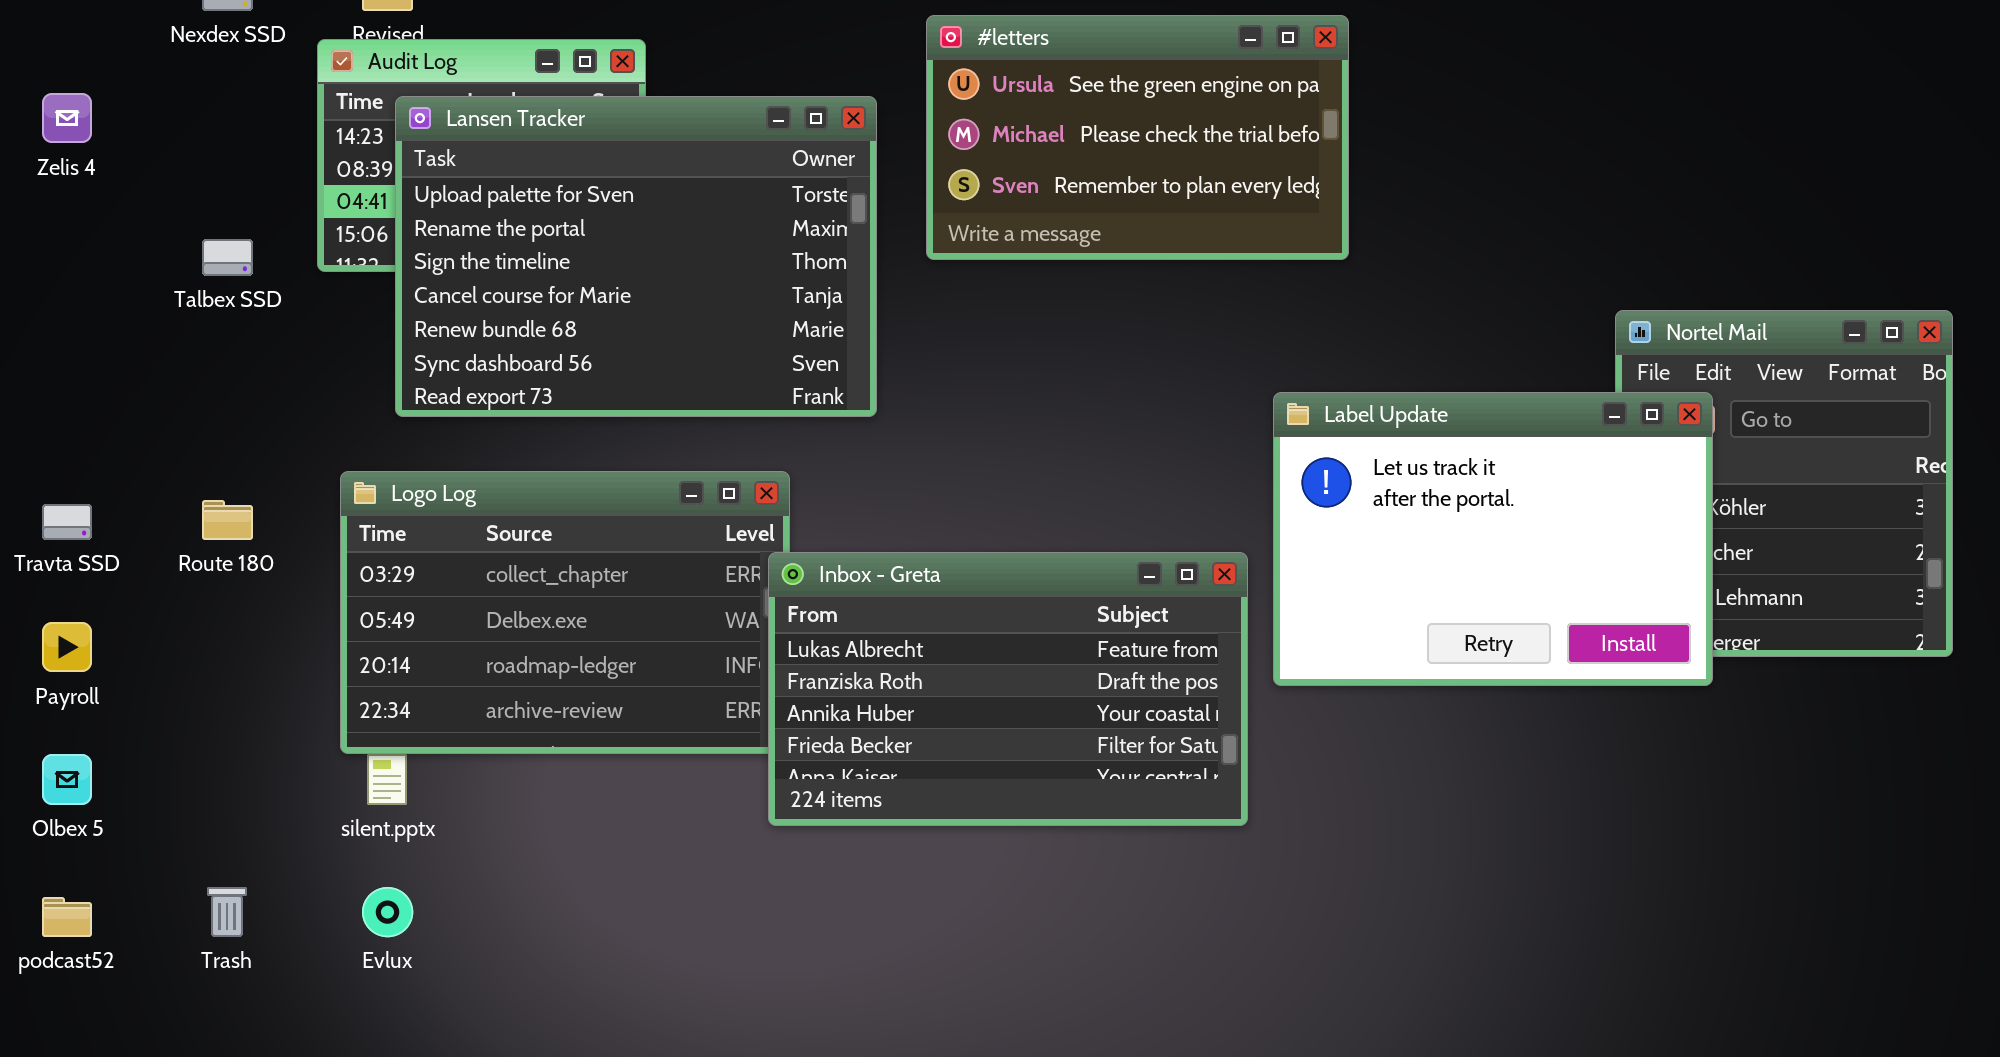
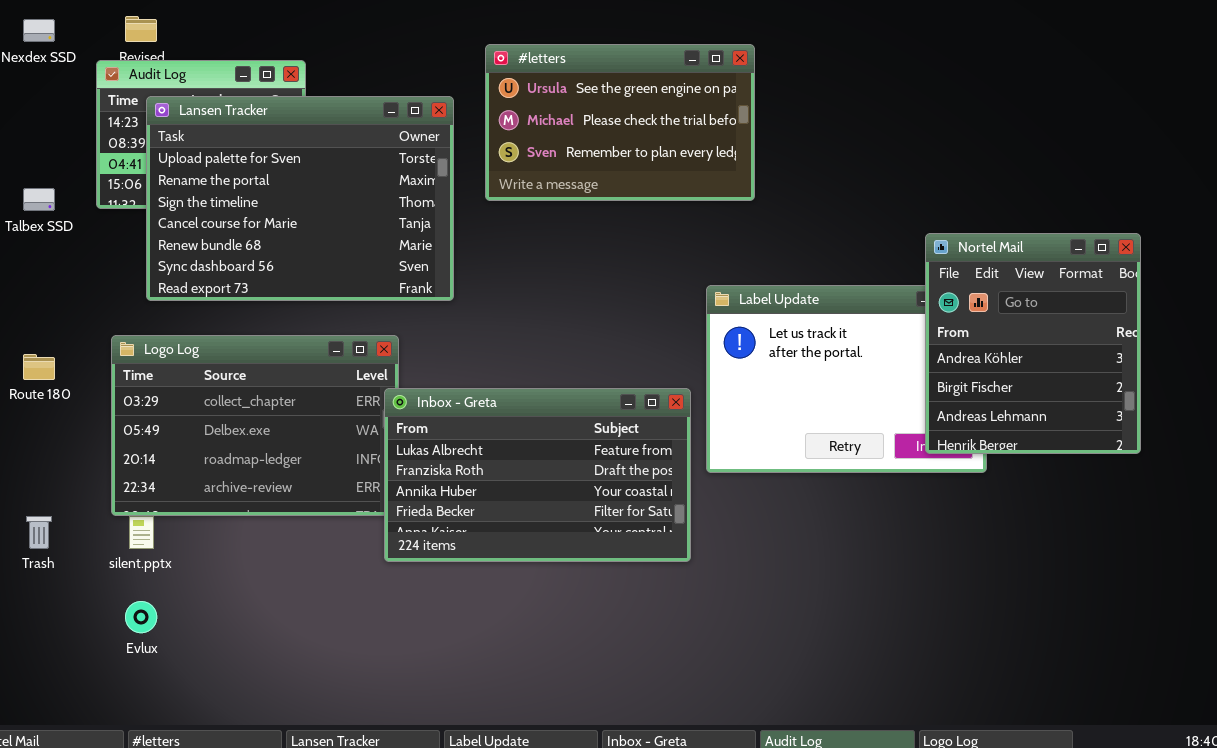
Nortel Mail: [1615,310,1953,657] -> [925,233,1141,454], raised
Trash: [207,887,247,937] -> [26,516,52,549], moved

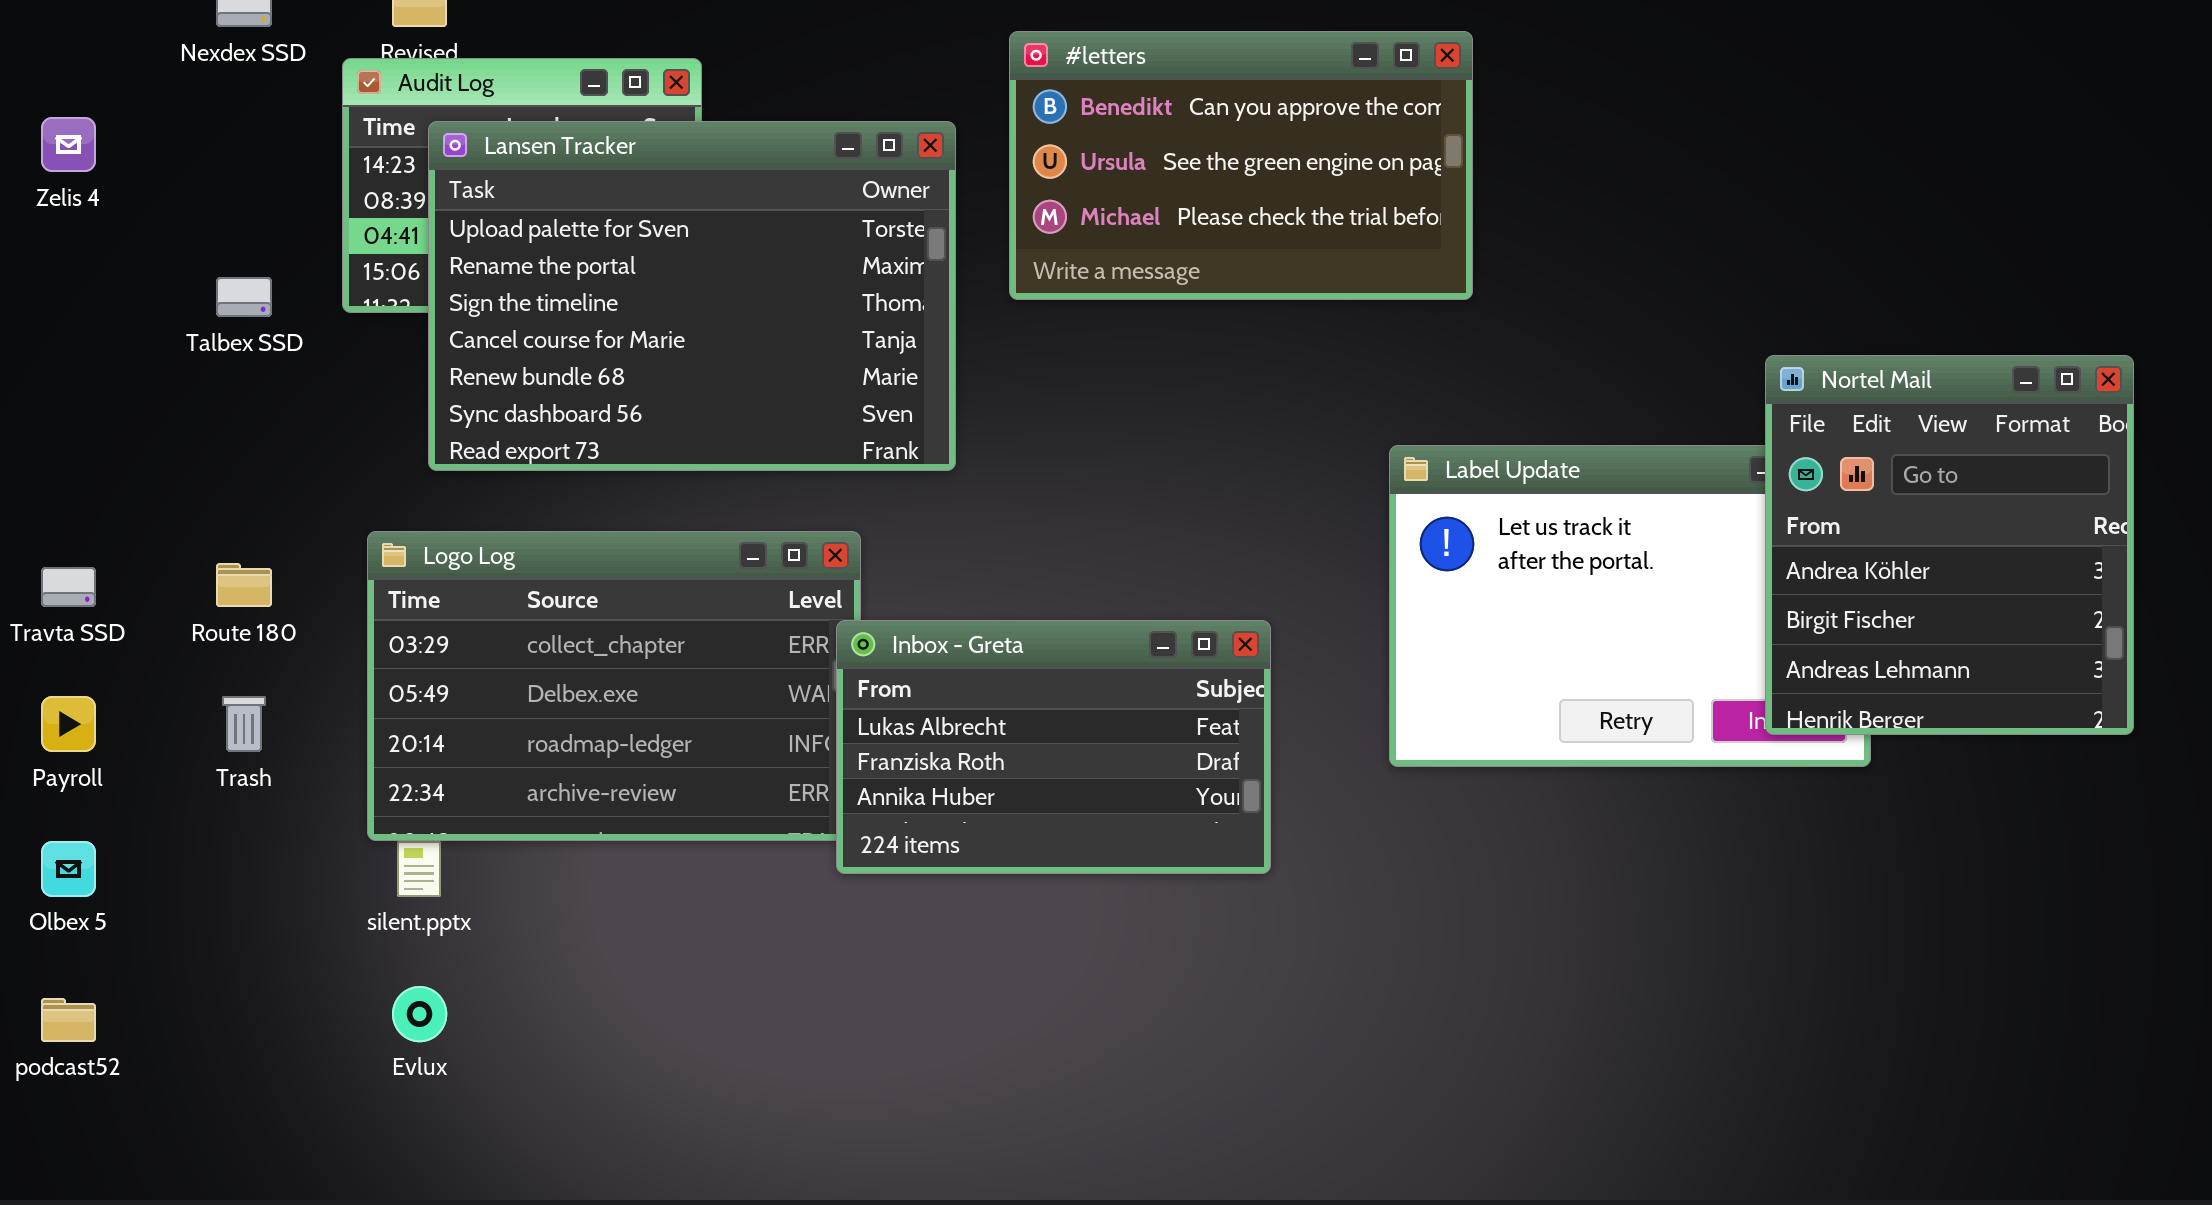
#letters: [485,44,755,201] -> [1009,31,1473,300], scrolled up 1 row
Inbox - Greta: [384,388,691,562] -> [836,620,1271,874], resized
Trash: [26,516,52,549] -> [222,696,266,752], moved

